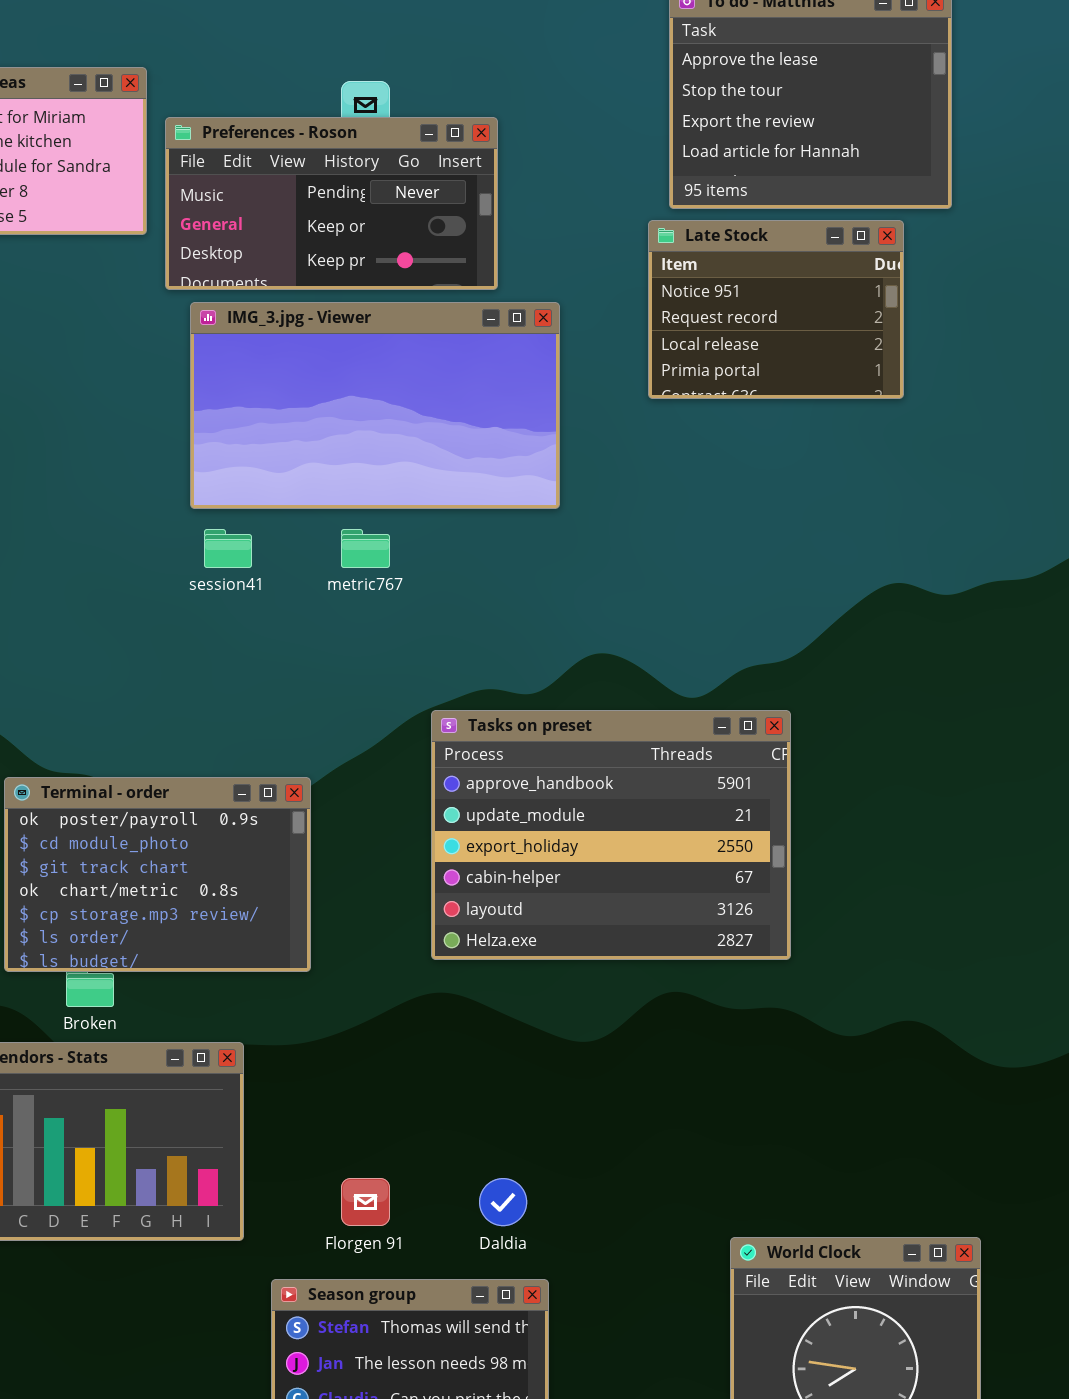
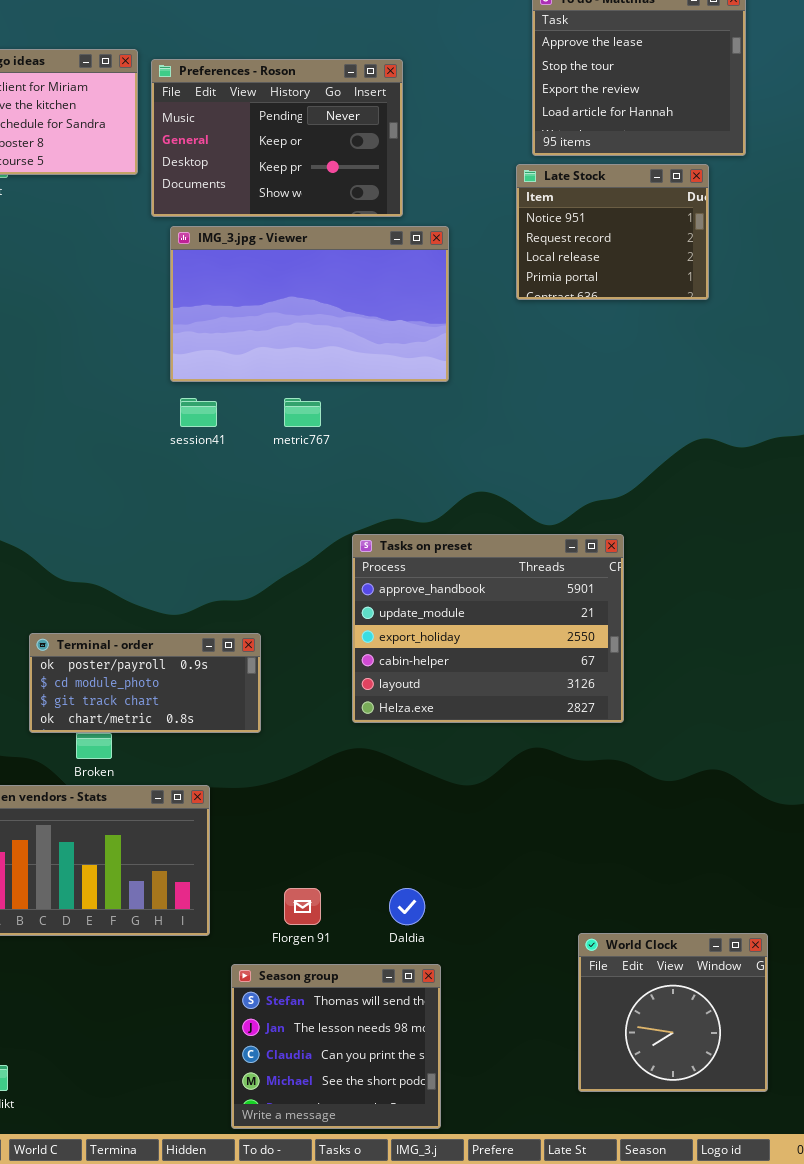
Preferences - Roson: [165,117,498,290] -> [151,59,403,217], resized
Terminal - order: [4,777,311,972] -> [29,633,261,733], resized

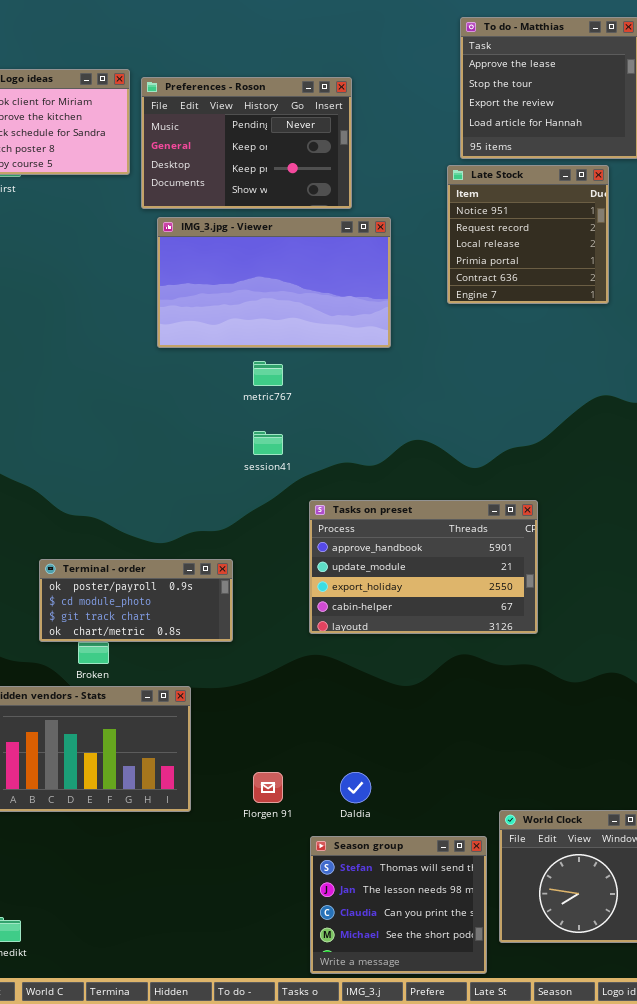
Late Stock: [516,164,709,300] -> [447,165,609,304], resized
session41: [180,398,217,427] -> [253,431,283,455], moved
Tasks on preset: [352,534,624,723] -> [309,500,538,634], resized
Season group: [231,964,441,1129] -> [310,836,487,974], moved

